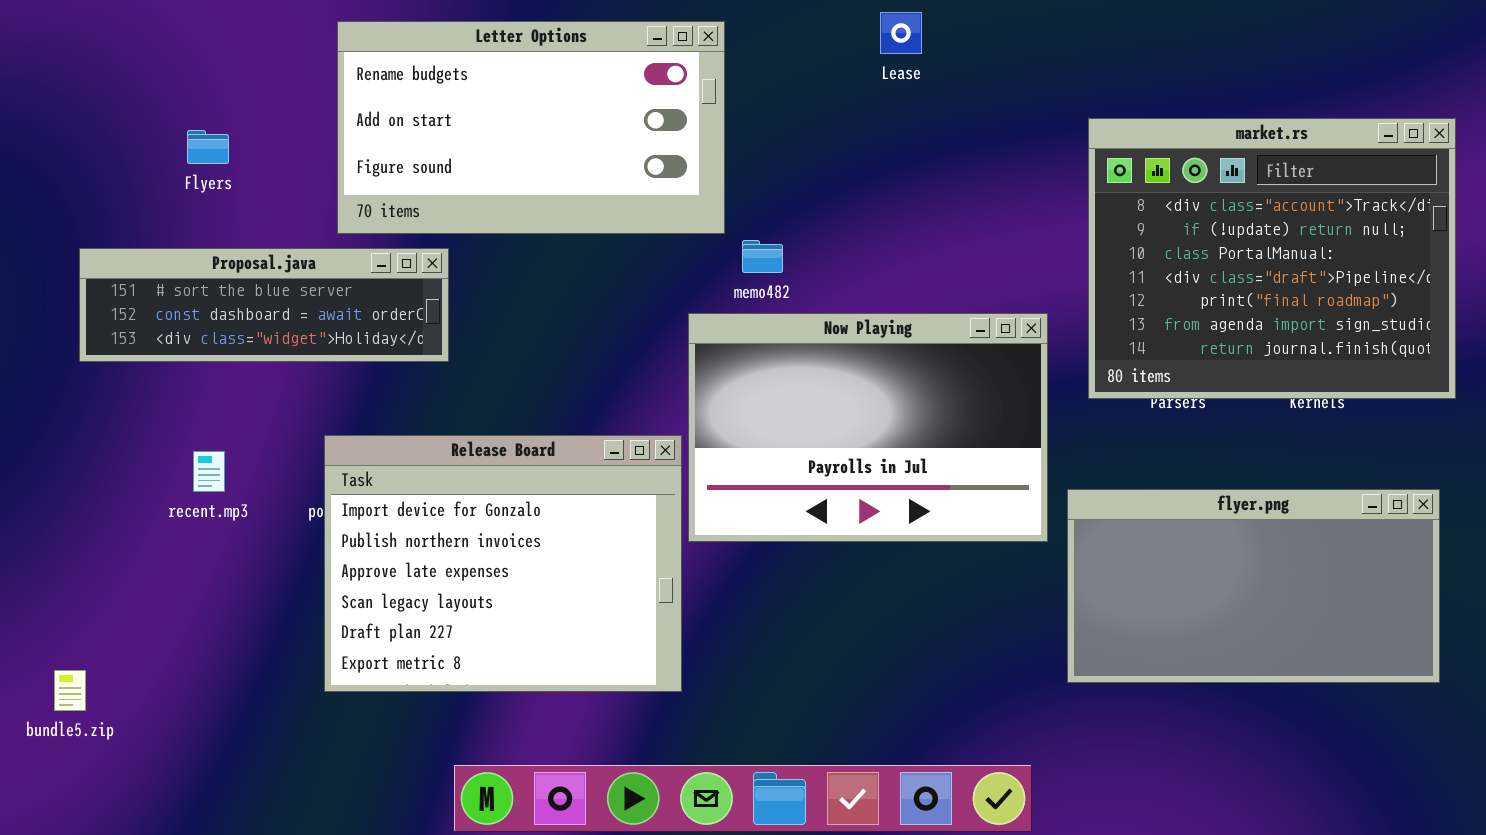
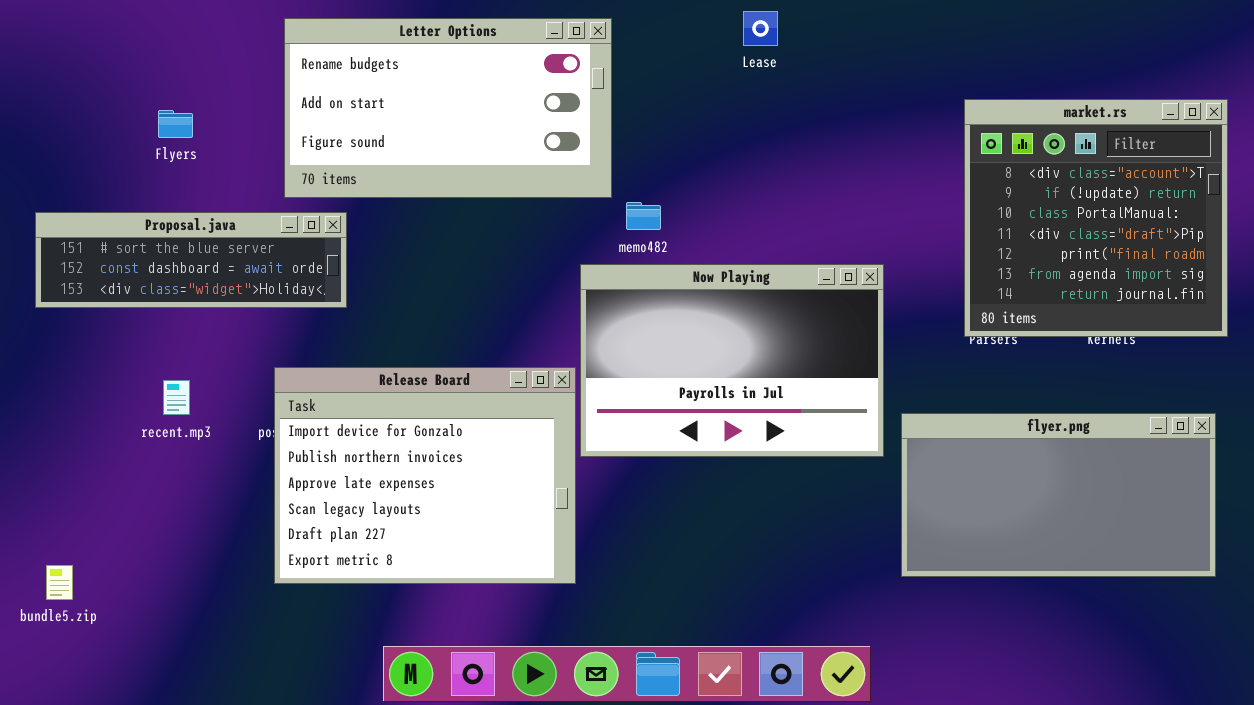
market.rs: [1088,118,1456,399] -> [964,99,1228,337], resized
Proposal.java: [79,248,449,362] -> [35,212,347,308], moved

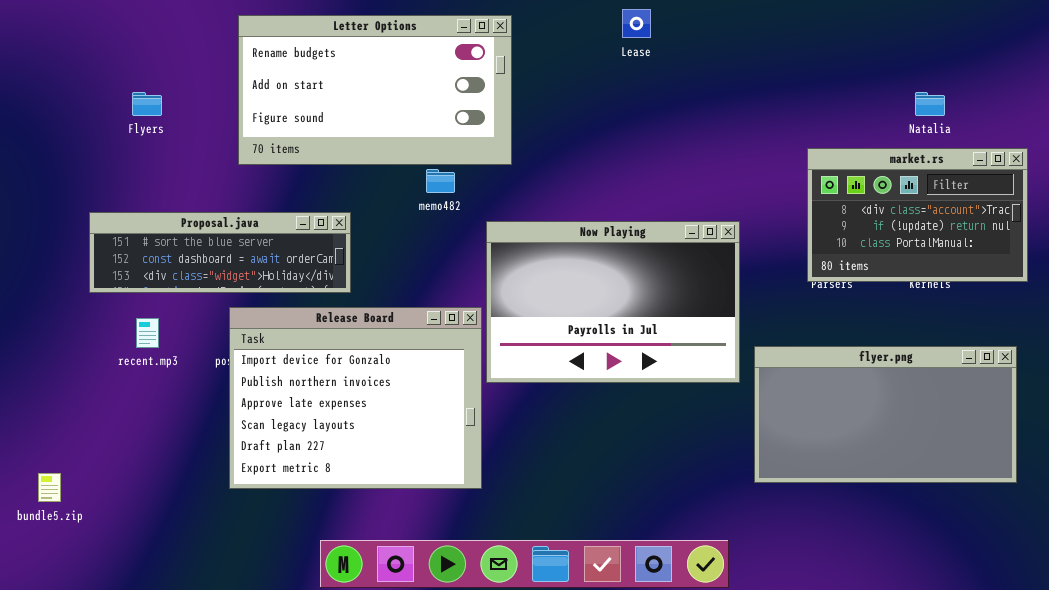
market.rs: [964,99,1228,337] -> [807,148,1028,282], resized
memo482: [626,202,661,230] -> [426,169,455,193], moved
Proposal.java: [35,212,347,308] -> [89,212,351,293], moved

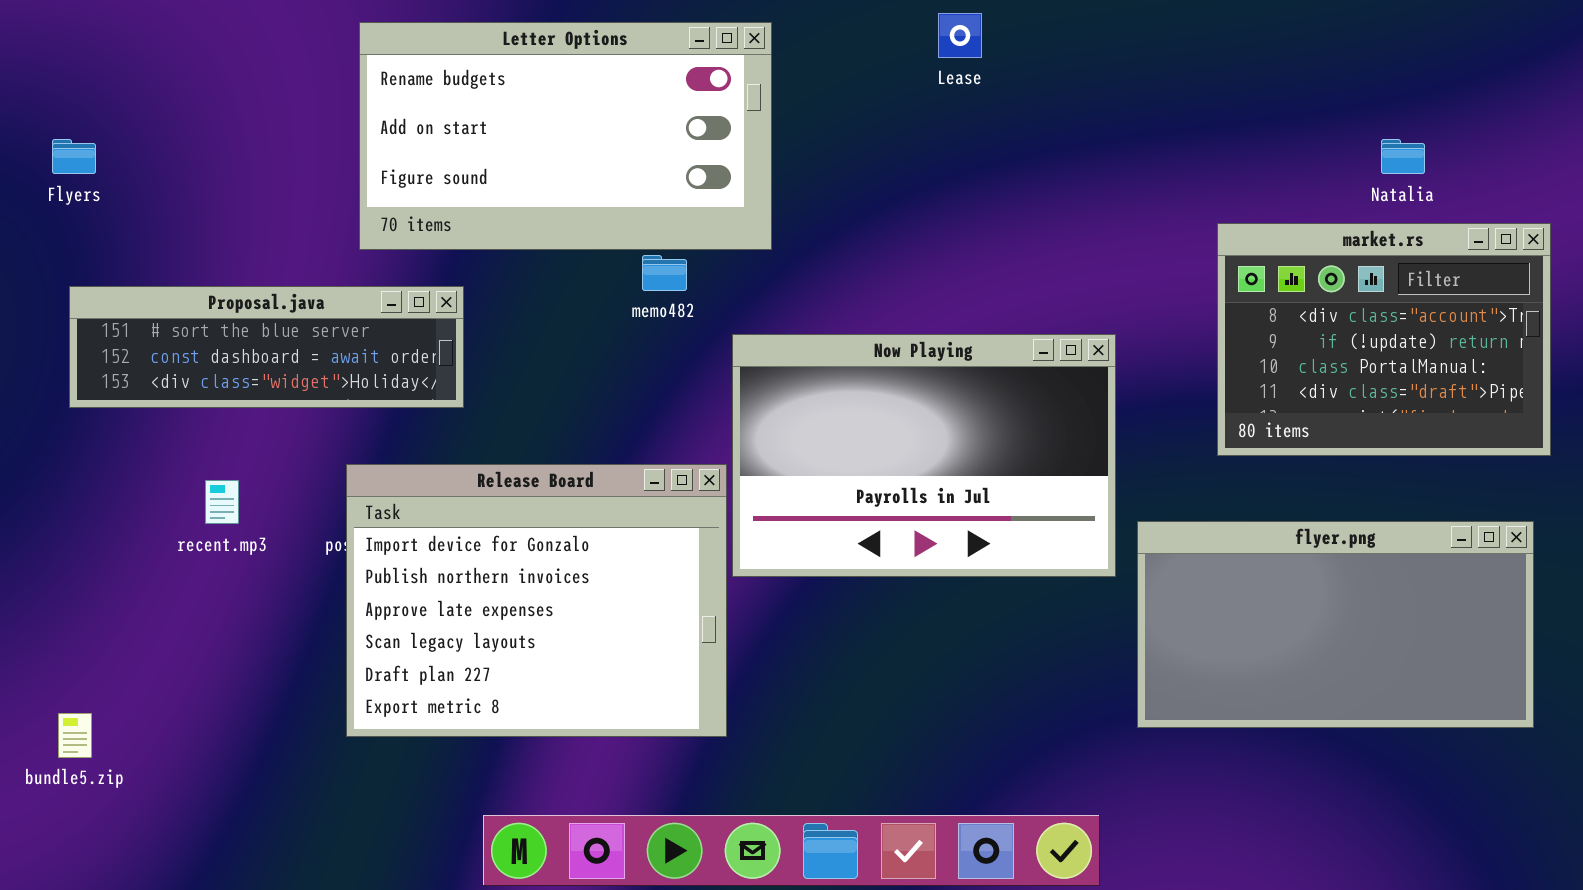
Flyers: [132,92,162,116] -> [52,139,96,174], moved
market.rs: [807,148,1028,282] -> [1217,223,1551,456], resized
Proposal.java: [89,212,351,293] -> [69,286,464,408], moved

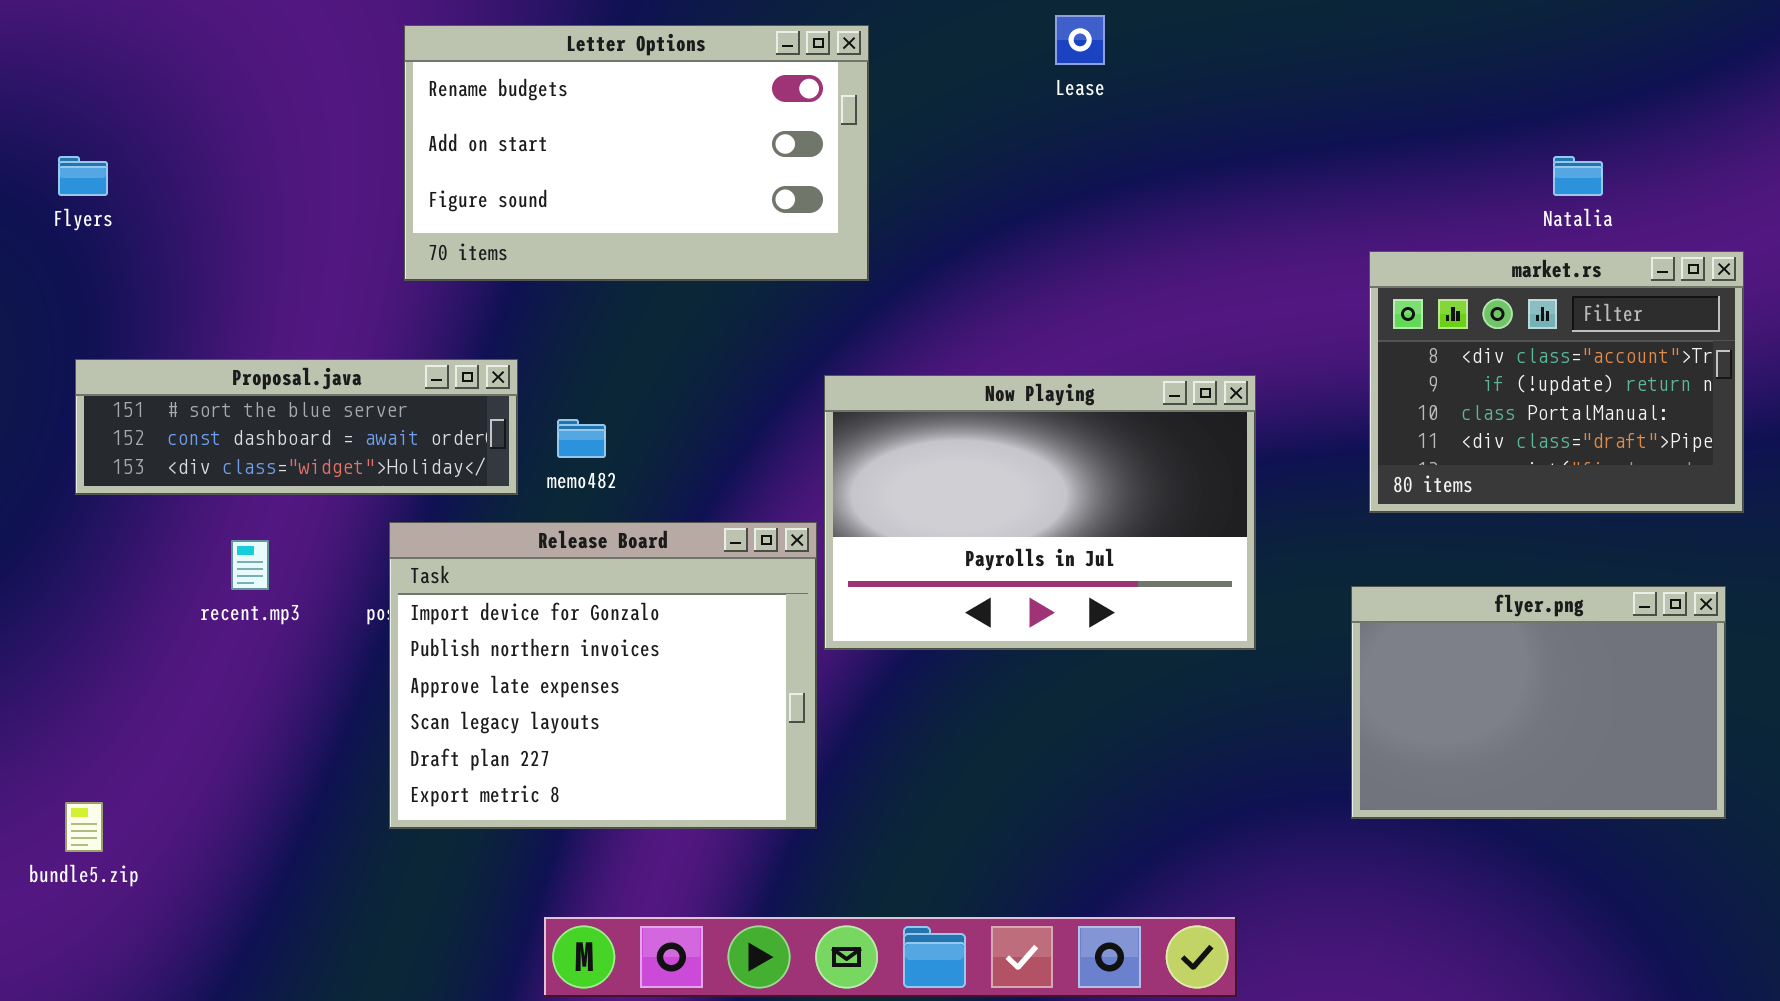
memo482: [642,255,687,291] -> [557,419,606,458], moved
Proposal.java: [69,286,464,408] -> [75,359,518,495], moved
flyer.png: [1137,521,1534,728] -> [1351,586,1726,819], resized

